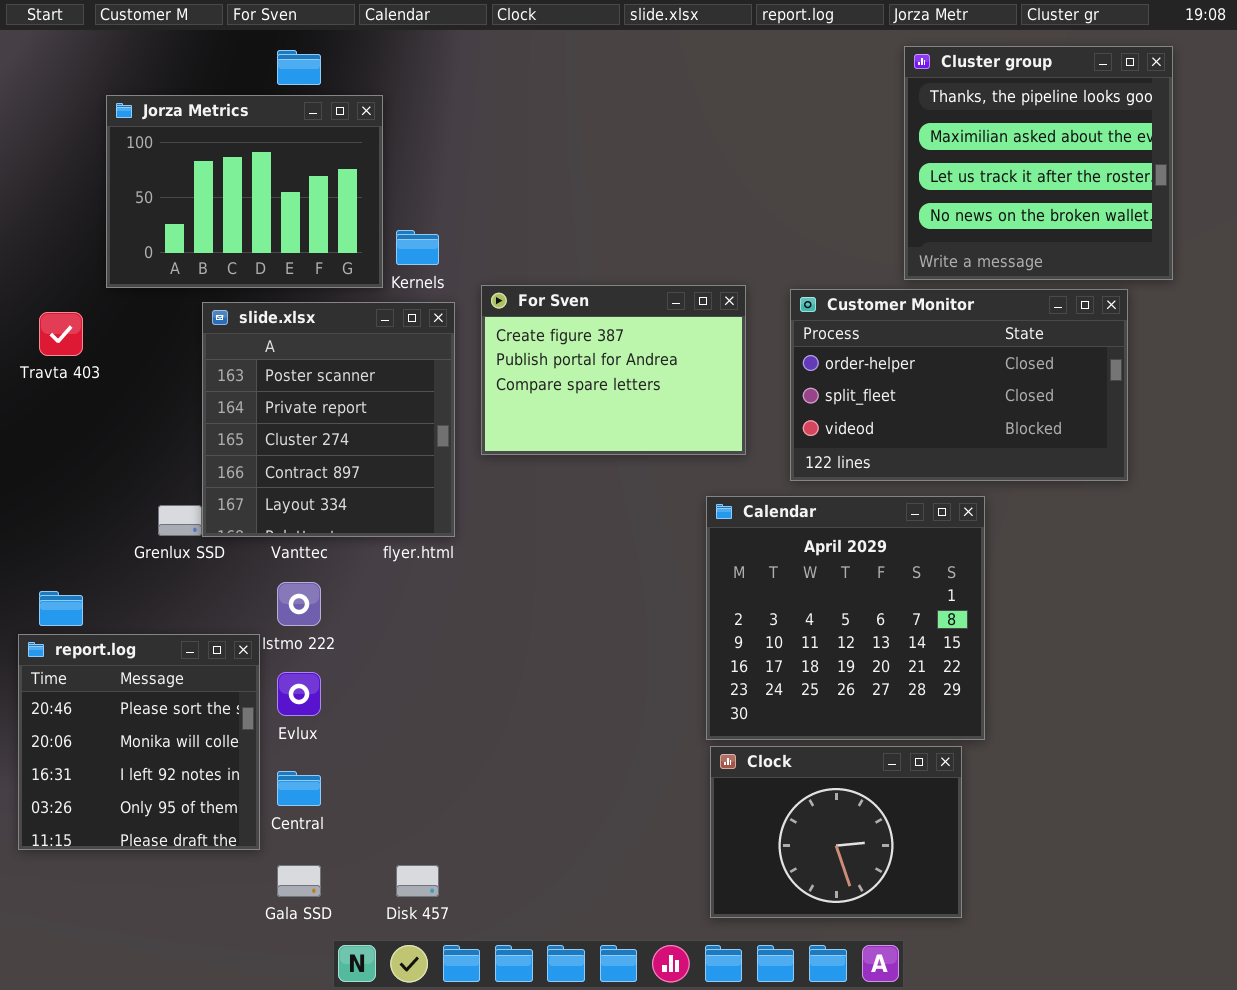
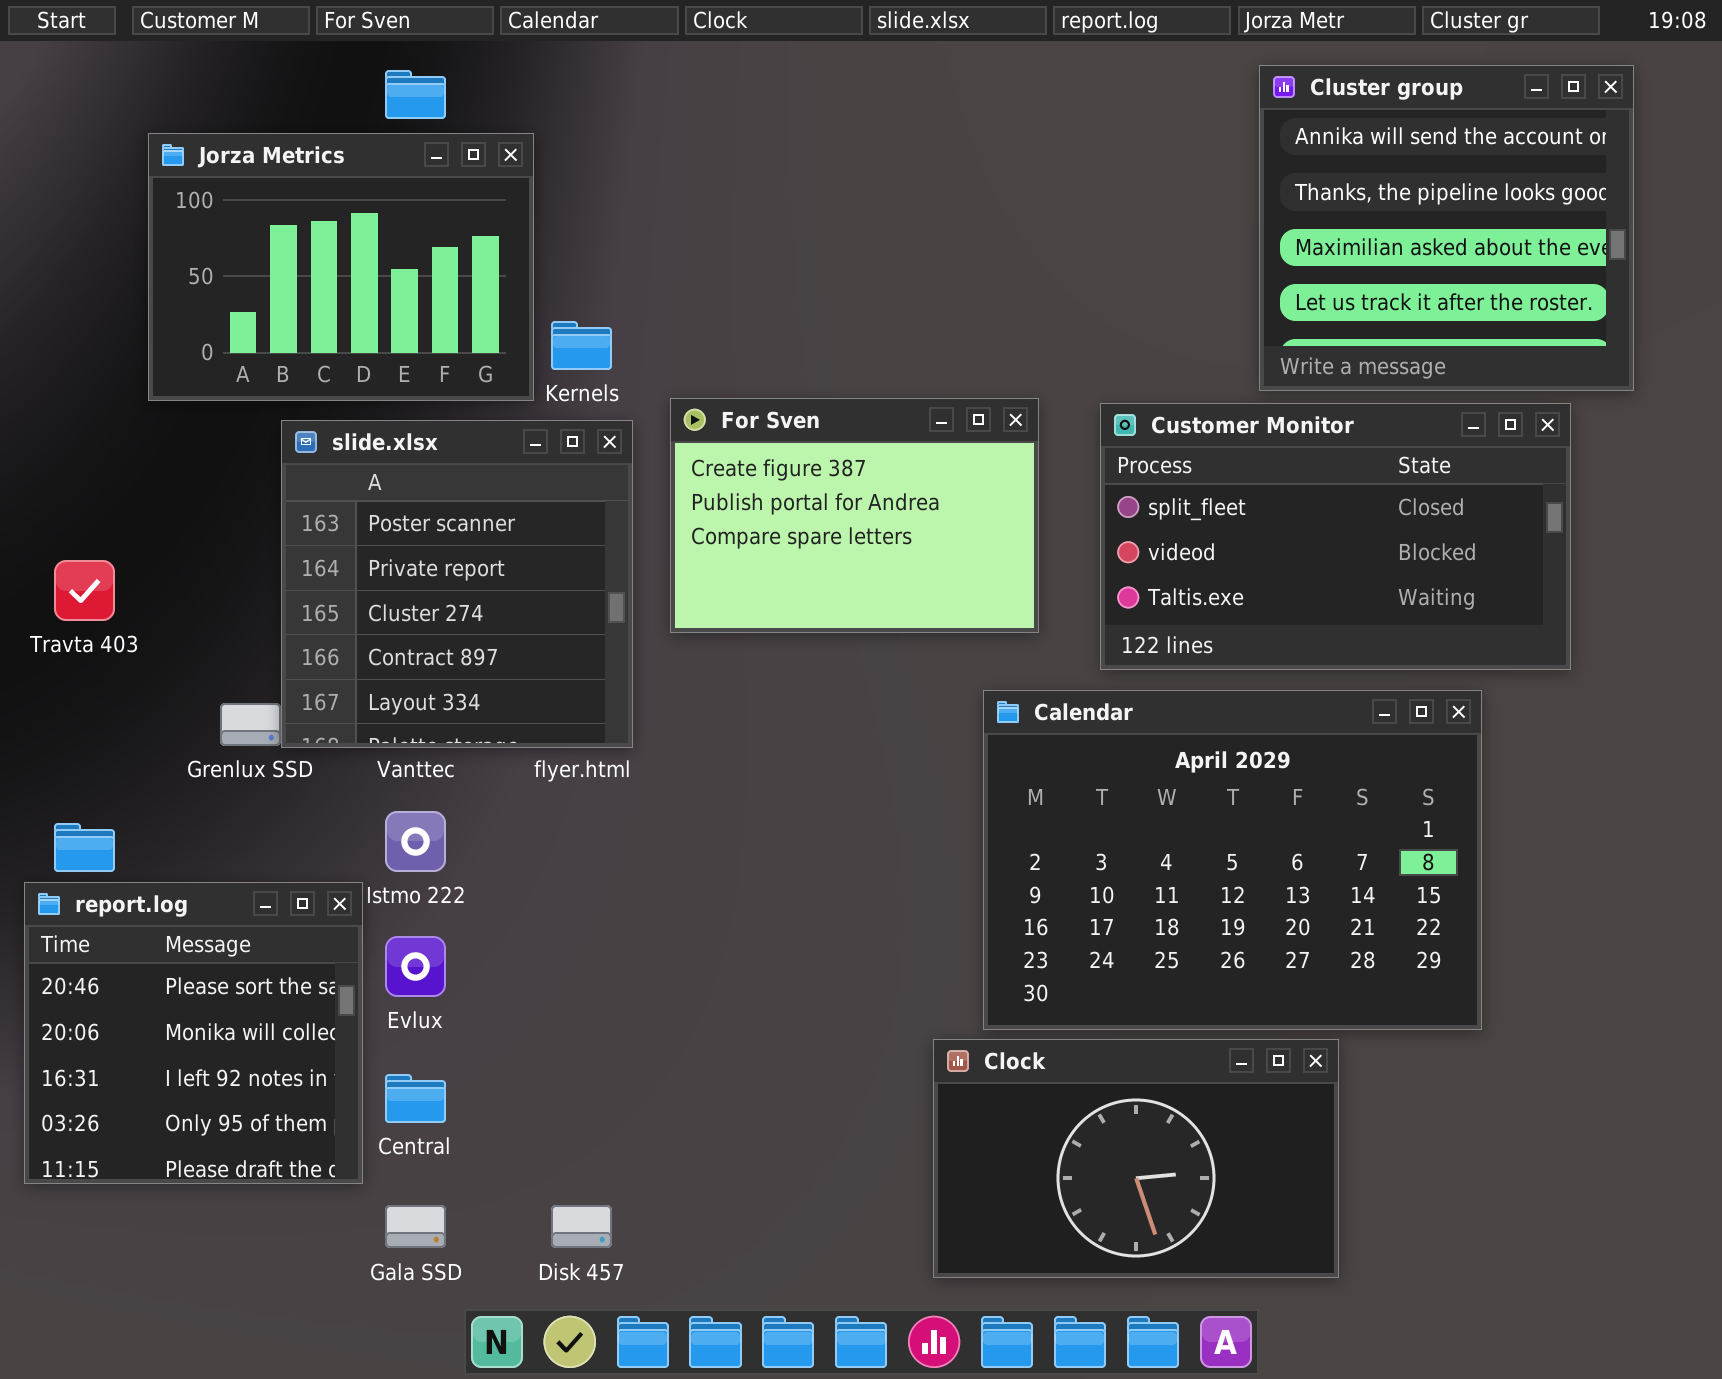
Cluster group: [904,46,1173,280] -> [1259,65,1634,391], scrolled up 1 row
Customer Monitor: [790,289,1128,481] -> [1100,403,1571,670], scrolled down 1 row
Travta 403: [39,312,83,356] -> [54,560,115,621], moved
Calendar: [706,496,985,740] -> [983,690,1482,1030], resized
Clock: [710,746,962,918] -> [933,1039,1339,1278], resized

